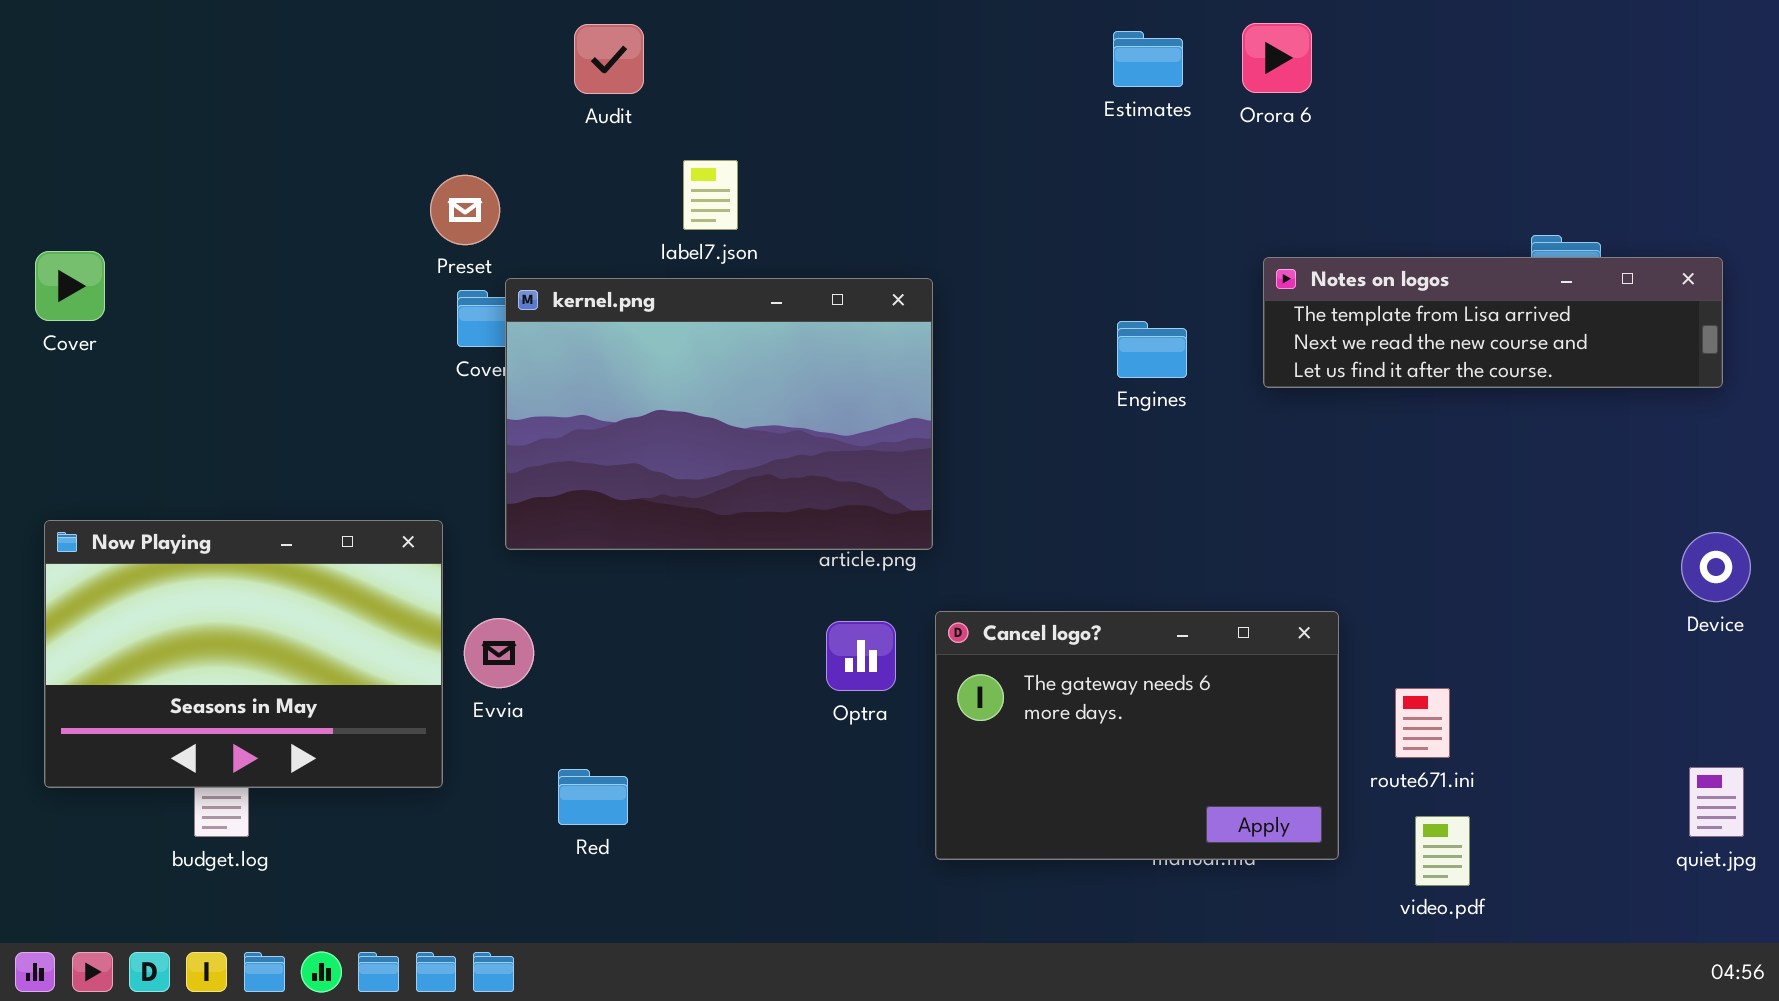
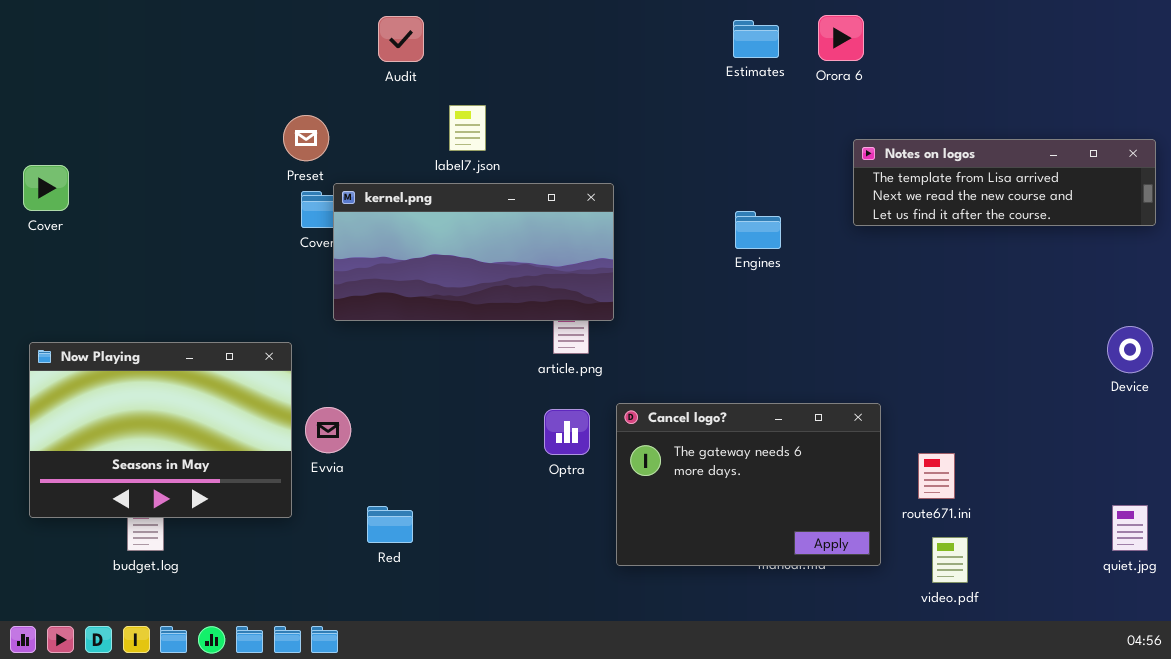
Notes on logos: [1263,257,1723,388] -> [853,139,1156,226], moved
kernel.png: [505,278,933,550] -> [333,183,614,321], resized
Device: [1681,532,1751,602] -> [1107,326,1153,373], moved

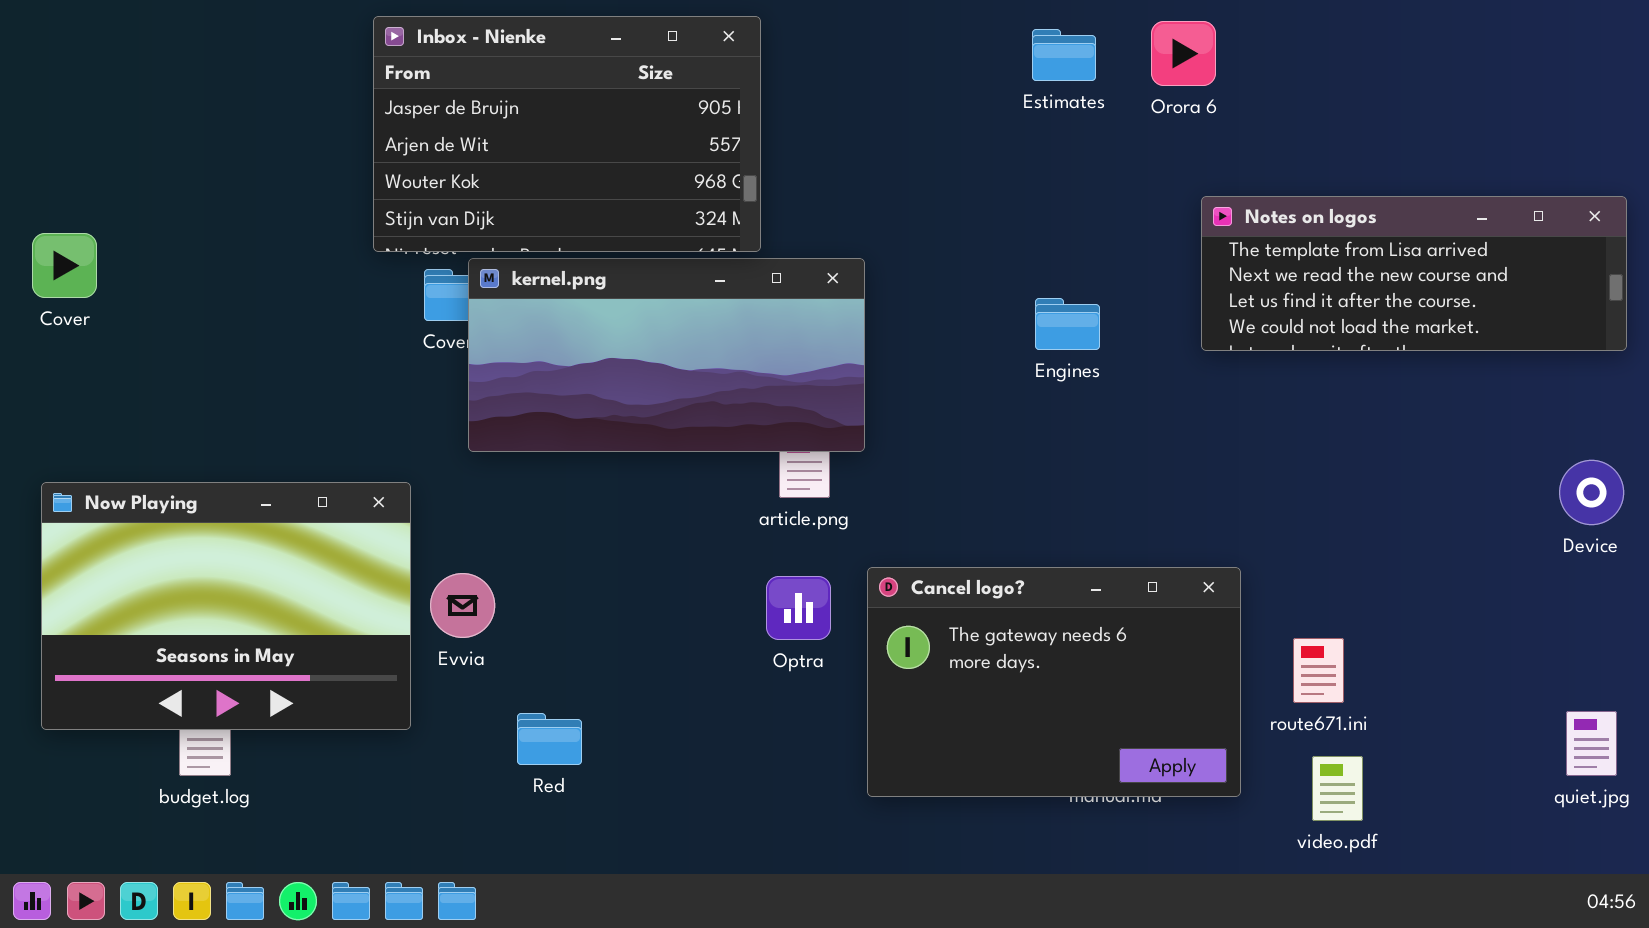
Inbox - Nienke: none -> [373,16,761,252], opened
Notes on logos: [853,139,1156,226] -> [1201,196,1627,351], resized

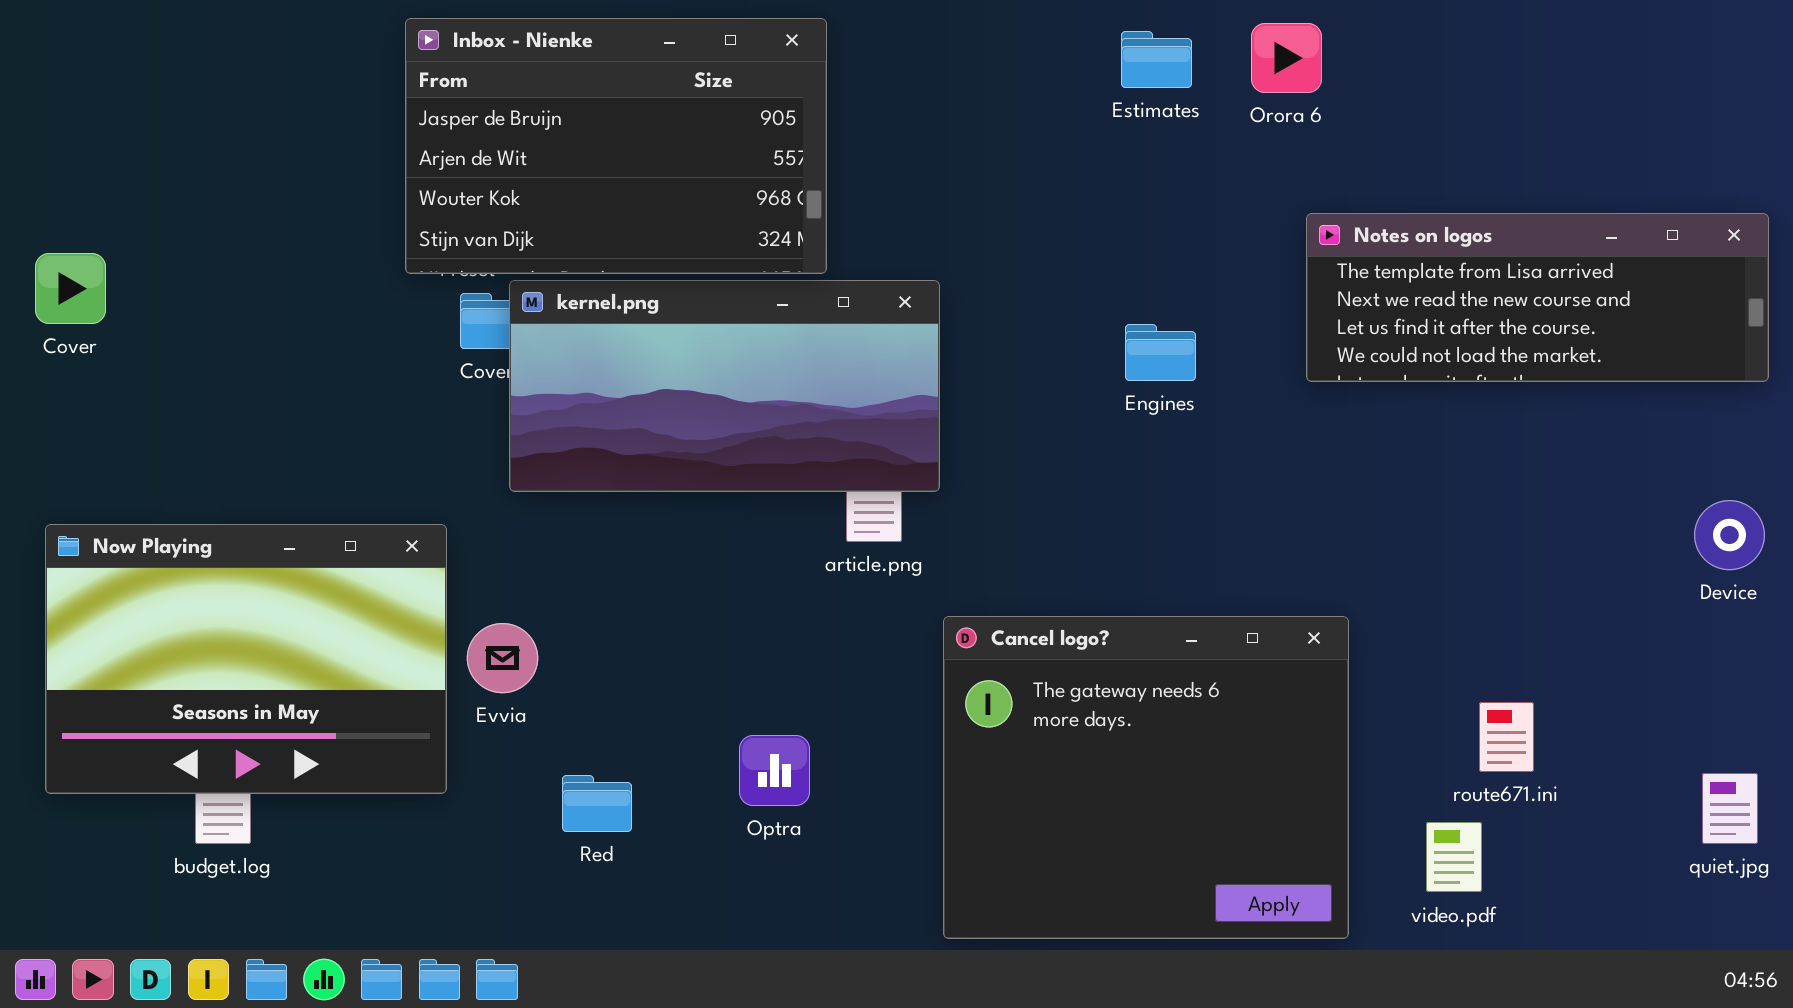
Cancel logo?: [867,567,1241,797] -> [943,616,1349,939], resized
Optra: [766,576,831,640] -> [739,735,810,806], moved
route671.ini: [1293,638,1344,703] -> [1479,702,1534,772], moved

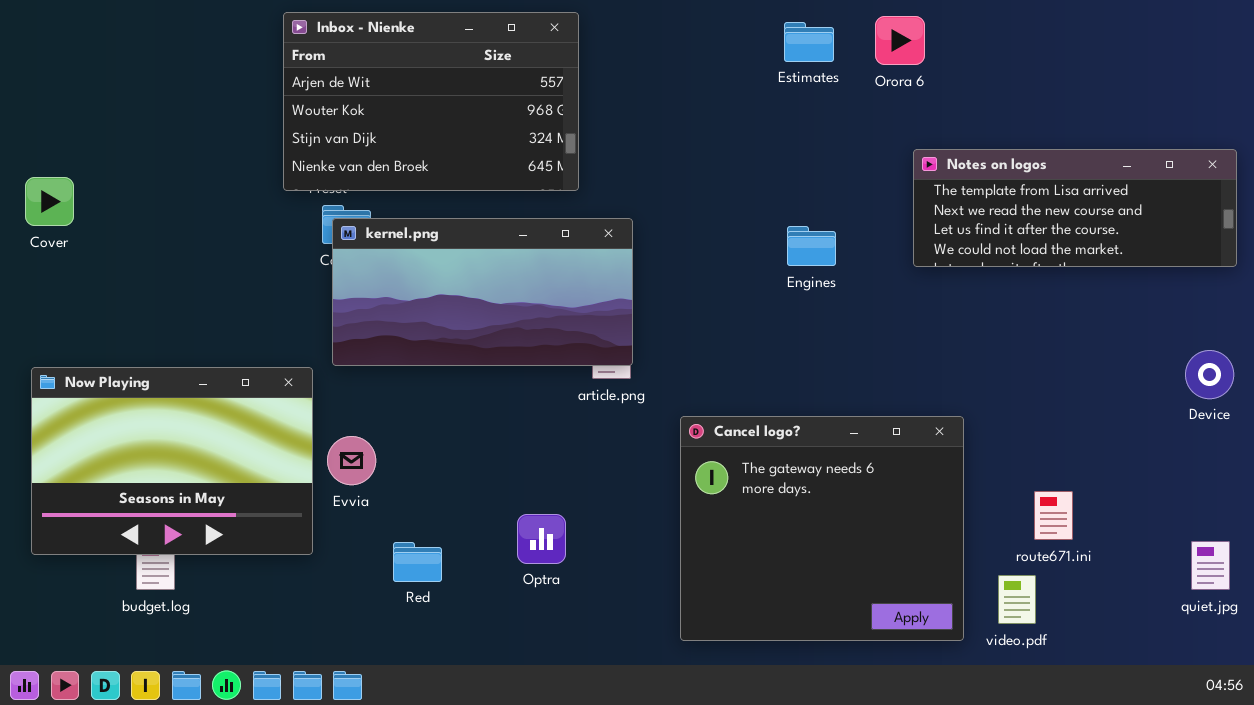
Inbox - Nienke: [405,18,827,274] -> [283,12,579,191], scrolled down 1 row
kernel.png: [509,280,940,492] -> [332,218,633,366], moved
Cancel logo?: [943,616,1349,939] -> [680,416,964,641], moved

